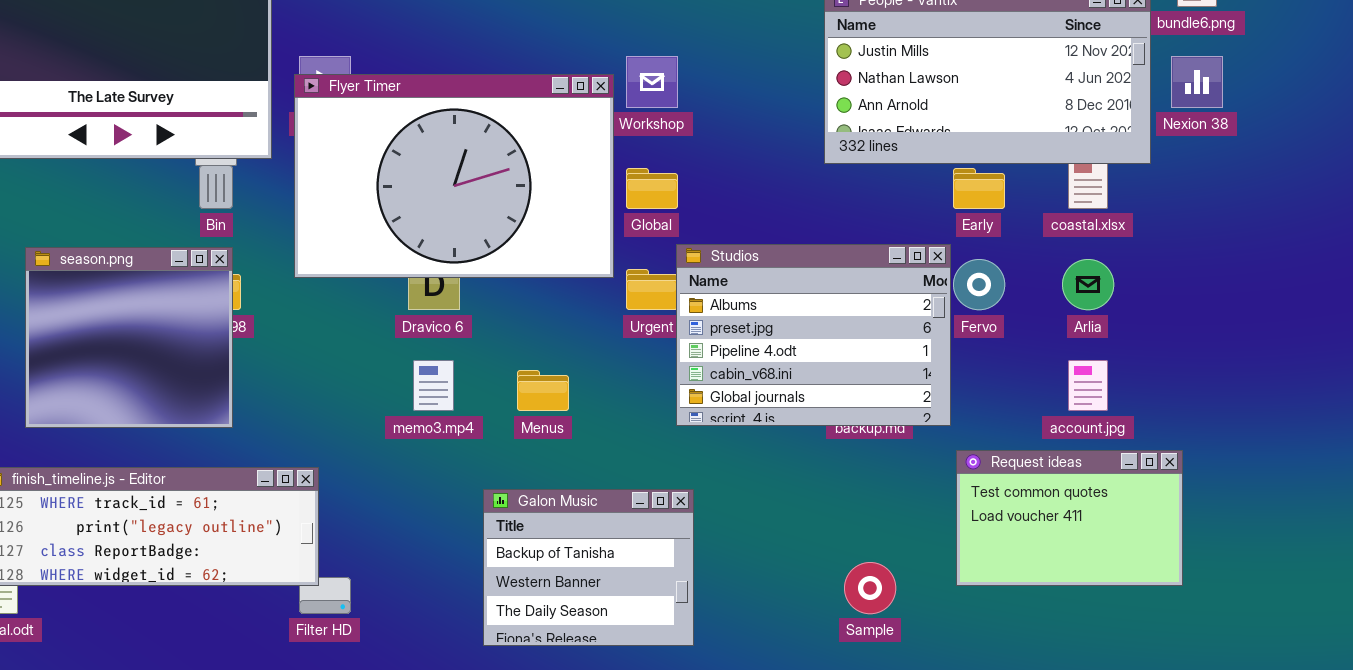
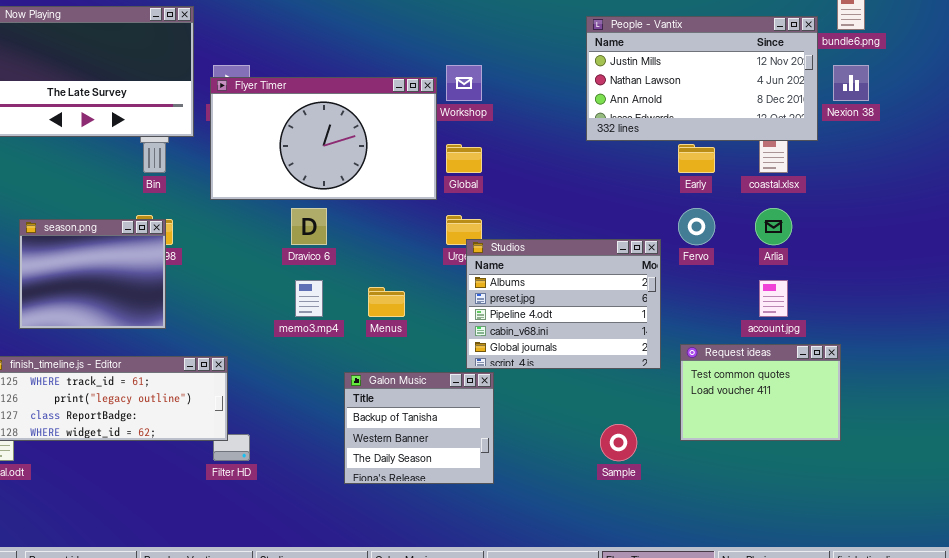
Flyer Timer: [294,74,614,278] -> [210,77,437,200], resized
Studios: [676,244,951,426] -> [466,239,661,369], moved
season.png: [25,247,233,428] -> [19,219,166,329], resized

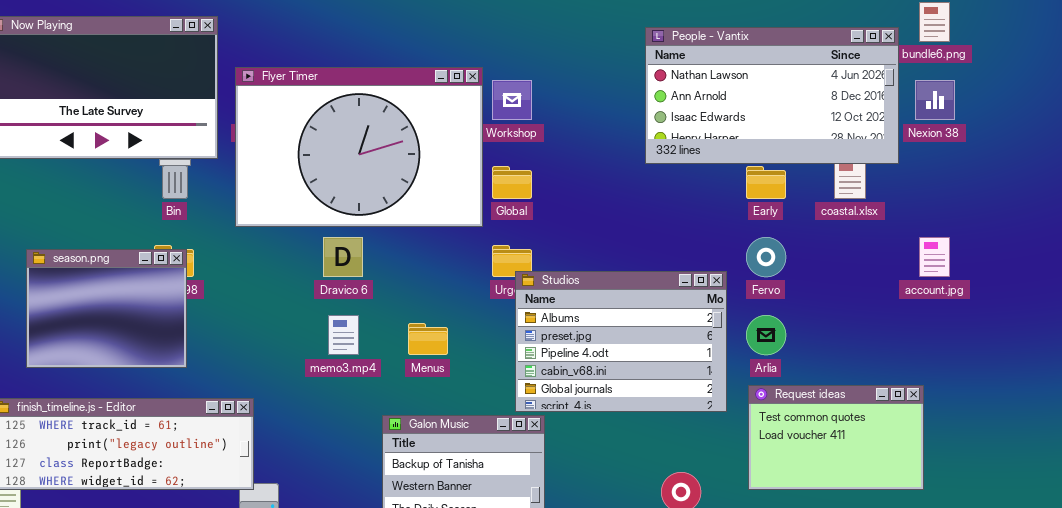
People - Vantix: [586,16,818,141] -> [645,27,899,164], scrolled down 1 row
Flyer Timer: [210,77,437,200] -> [235,67,483,227], resized
Arlia: [755,208,792,245] -> [746,315,786,355], moved
account.jpg: [759,280,788,317] -> [919,237,950,277], moved

